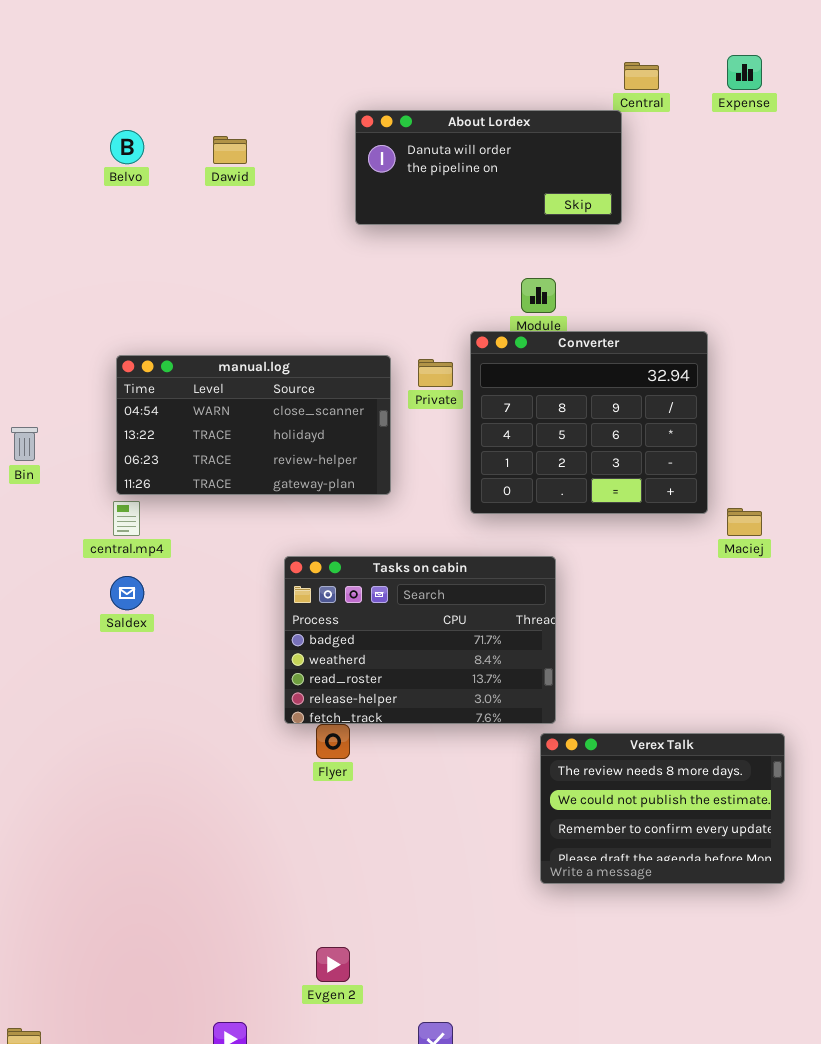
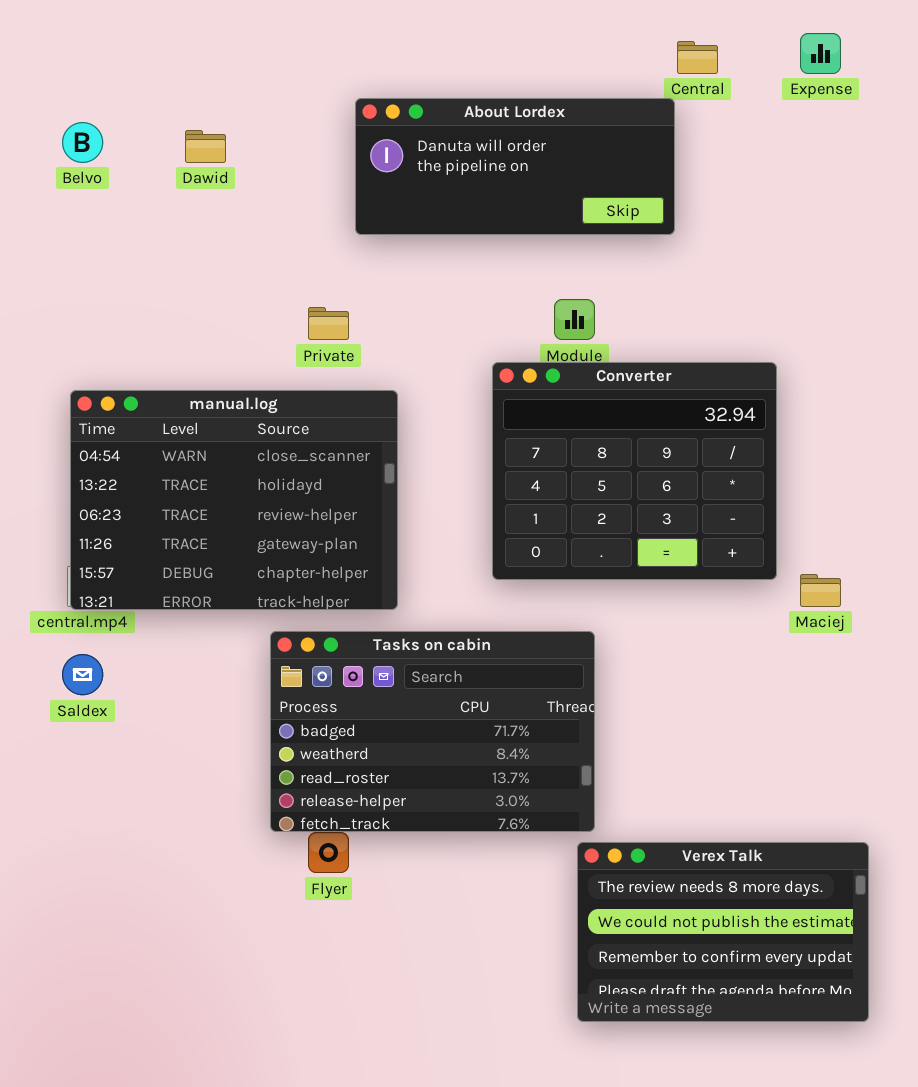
manual.log: [116,355,391,495] -> [70,390,398,610], resized
Private: [418,359,453,387] -> [308,307,349,340], moved

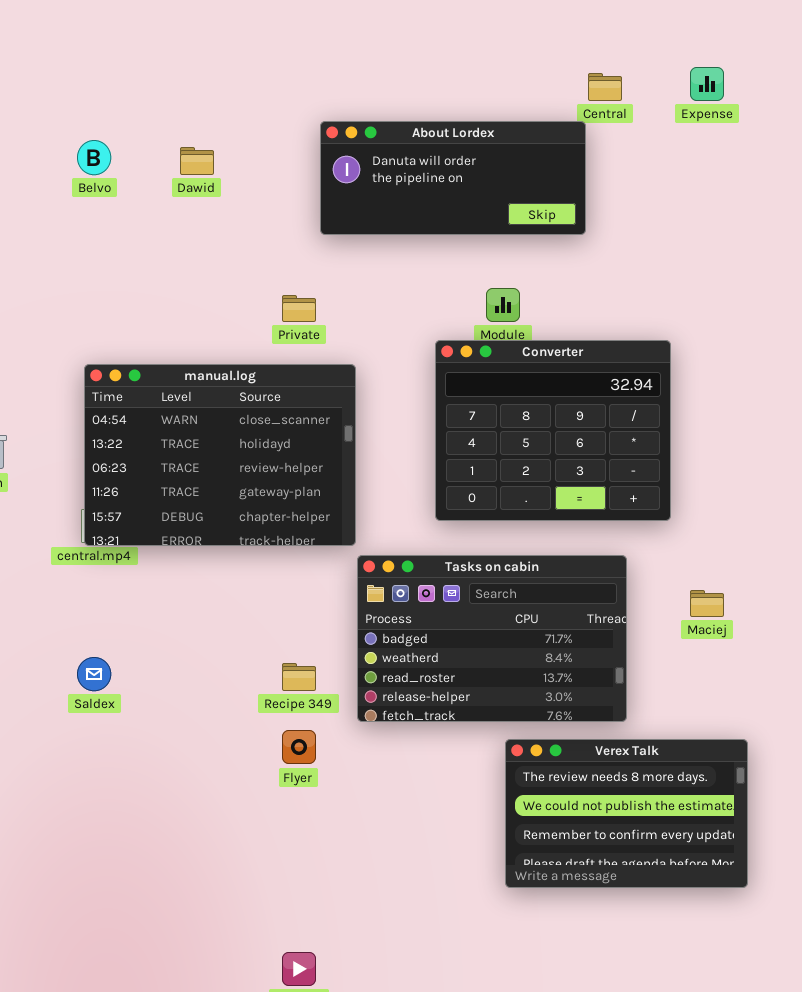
Maciej: [800,574,841,607] -> [690,590,724,617], moved
Tasks on cabin: [270,631,595,832] -> [357,555,627,722], moved
Saldex: [62,654,103,695] -> [77,657,111,691], moved

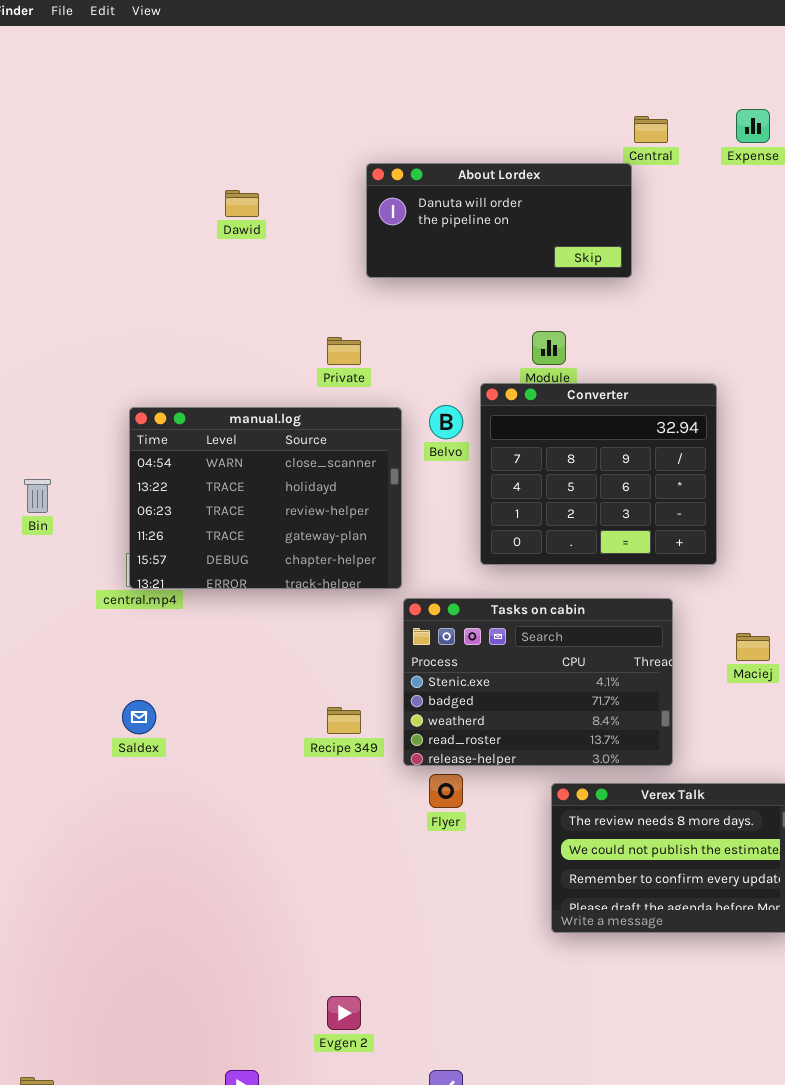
Belvo: [77,140,111,175] -> [429,405,463,439], moved
Tasks on cabin: [357,555,627,722] -> [403,598,673,766], scrolled up 1 row
Flyer: [282,730,316,764] -> [429,774,463,808], moved

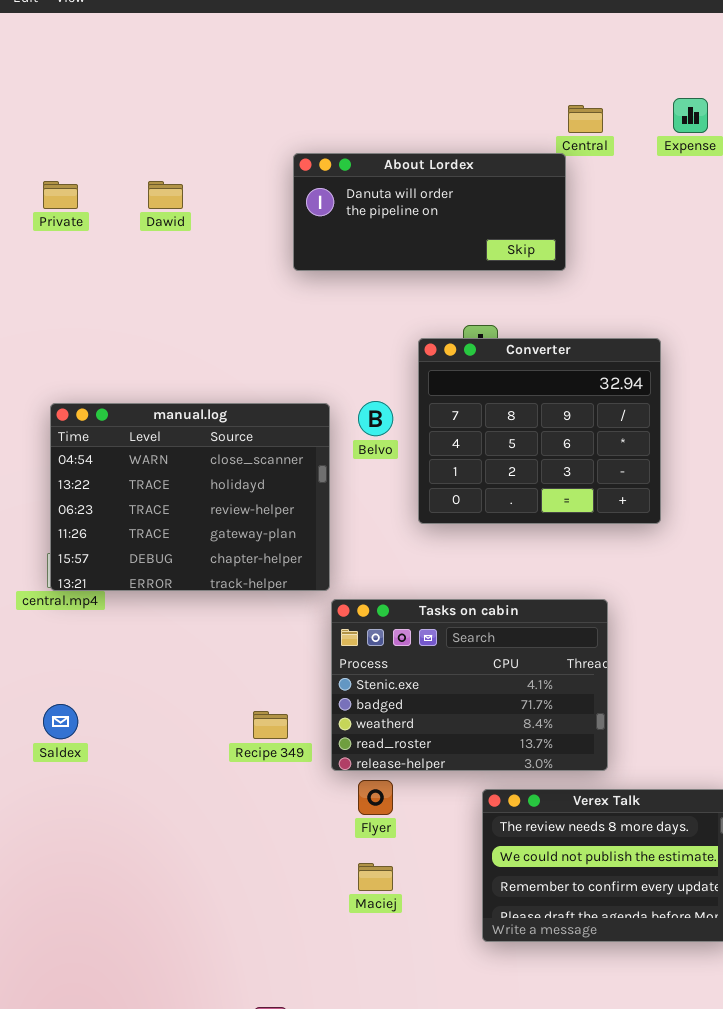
Private: [327,337,361,365] -> [43,181,78,209], moved
Converter: [480,383,717,565] -> [418,338,661,524], moved
Maciej: [736,633,770,661] -> [358,863,393,891], moved

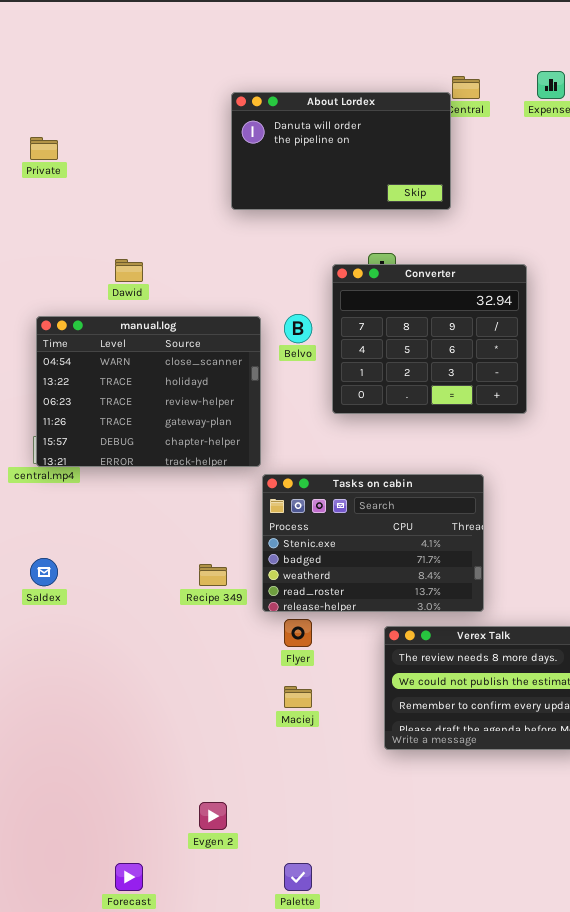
About Lordex: [293,153,566,271] -> [231,92,451,210], resized
Dawid: [148,181,183,209] -> [115,259,143,282], moved

